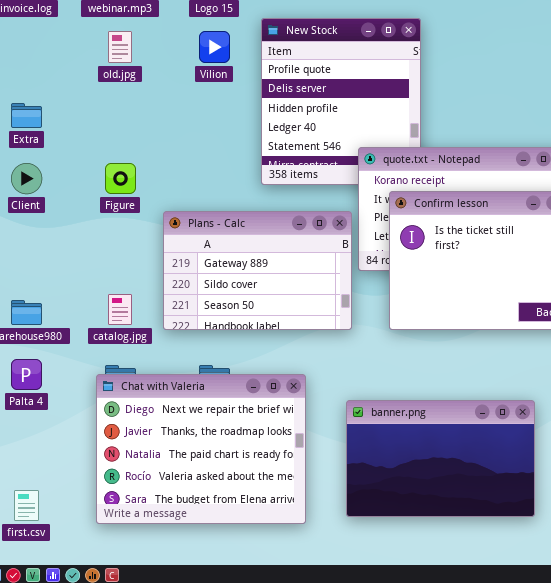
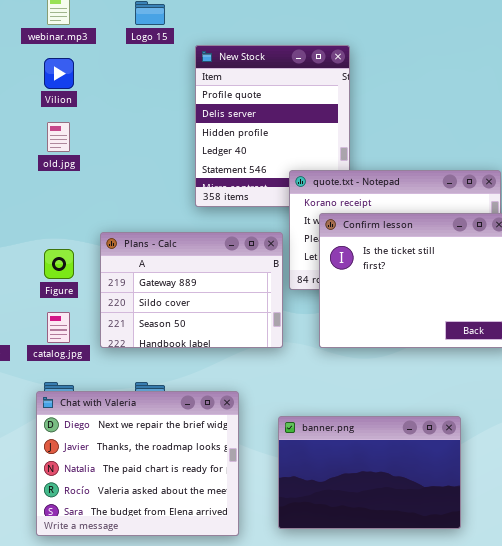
old.jpg: [108,31,132,63] -> [47,122,70,152], moved
Vilion: [199,31,230,63] -> [44,58,74,89], moved
Figure: [105,163,136,194] -> [44,249,74,279], moved

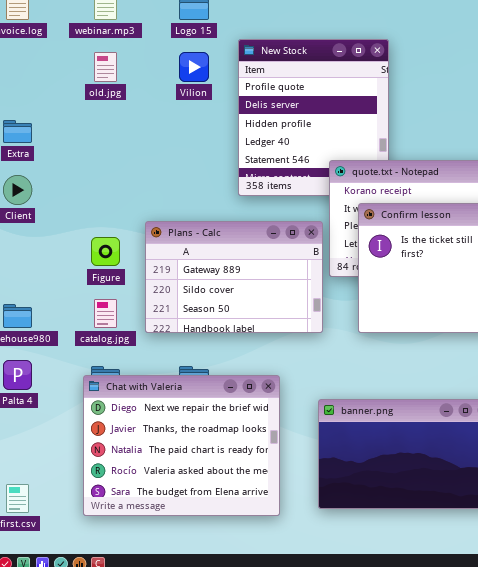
Vilion: [44,58,74,89] -> [179,52,209,82], moved
old.jpg: [47,122,70,152] -> [94,52,117,82], moved

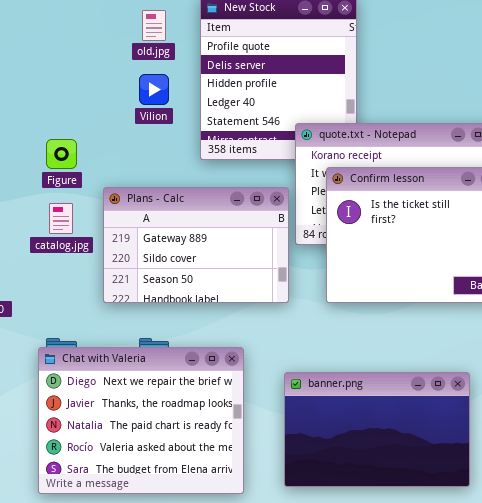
old.jpg: [94,52,117,82] -> [142,10,166,41], moved
Vilion: [179,52,209,82] -> [139,74,169,105], moved
Figure: [91,237,120,266] -> [46,139,77,169], moved
catalog.jpg: [94,299,117,328] -> [49,203,73,234], moved

